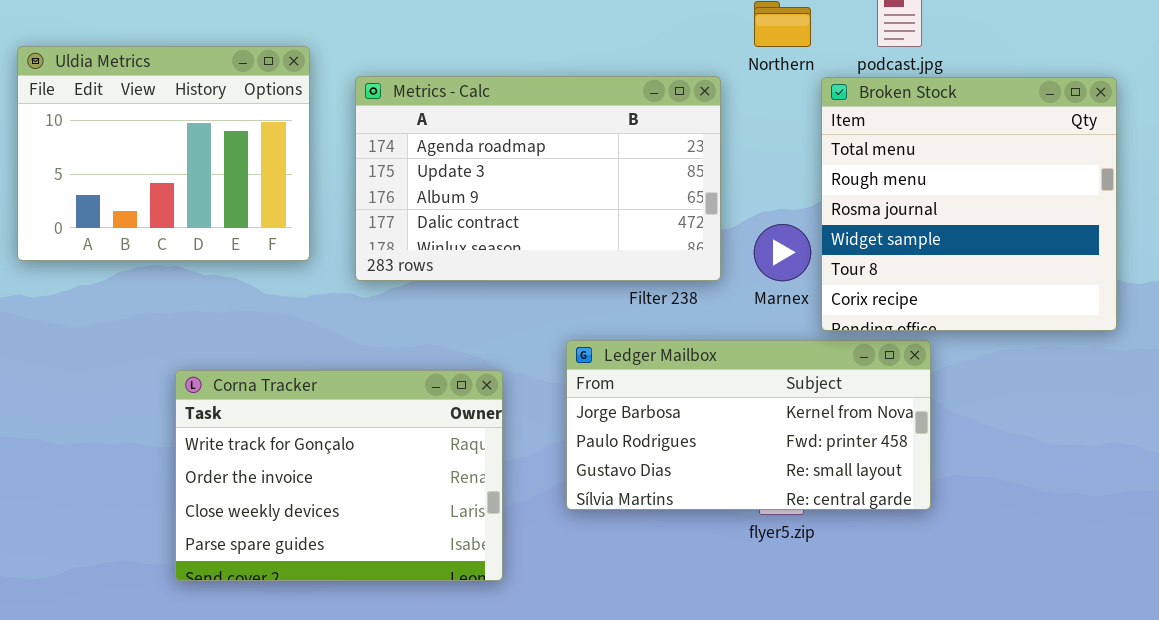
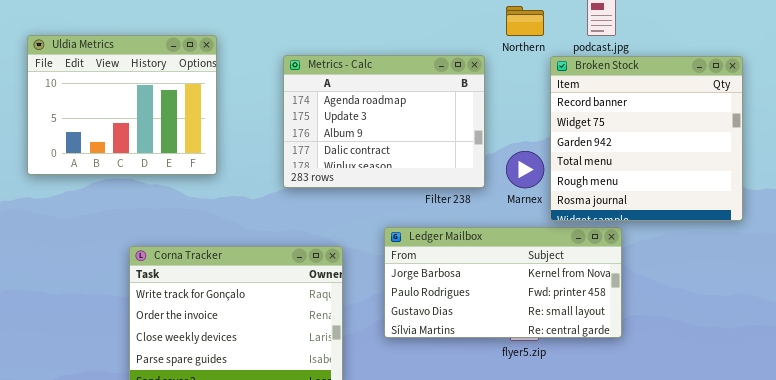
Metrics - Calc: [355,76,721,281] -> [283,55,485,188], resized
Broken Stock: [821,77,1117,331] -> [550,56,743,221], scrolled up 3 rows

